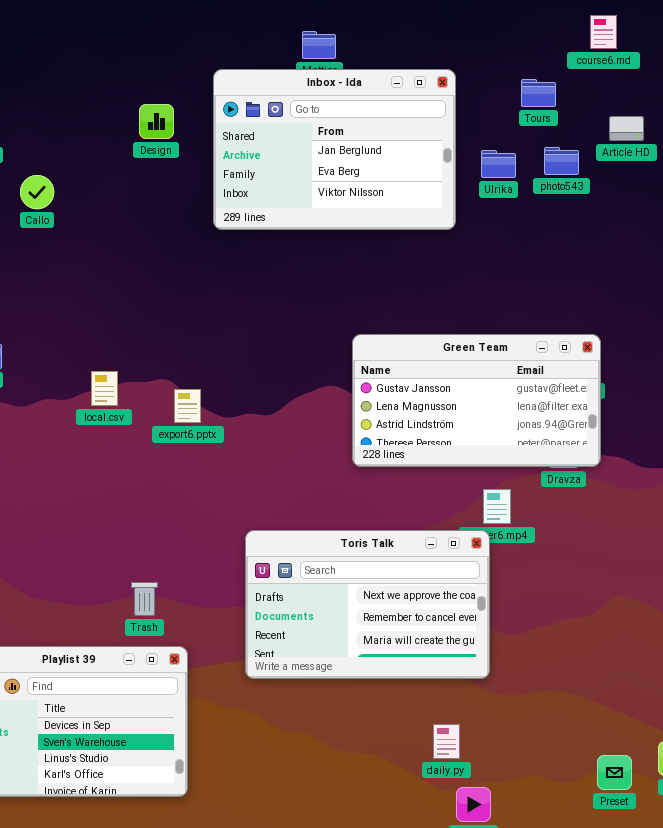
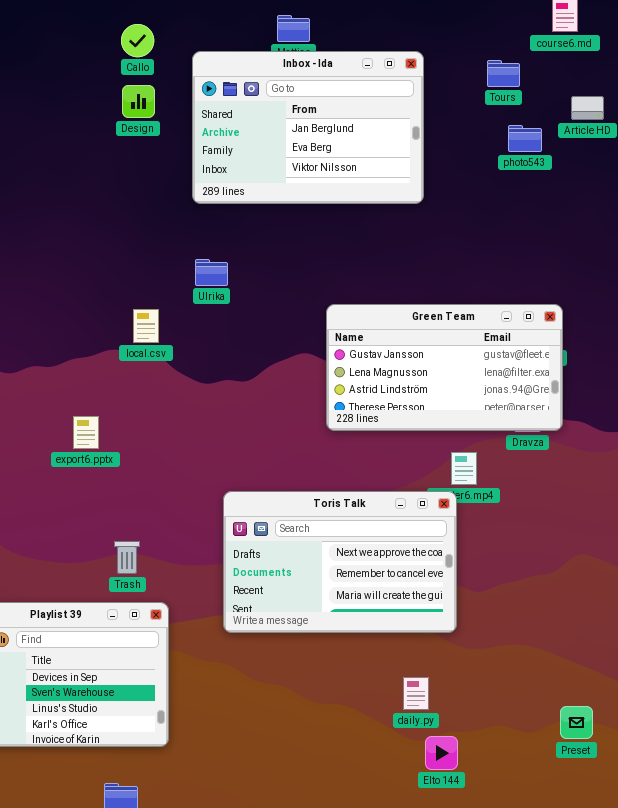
Ulrika: [481,150,516,178] -> [195,259,228,286], moved
Callo: [20,175,54,209] -> [121,24,154,57], moved
local.csv: [91,371,118,406] -> [133,309,159,343], moved
export6.pptx: [174,389,201,423] -> [73,416,99,449], moved

